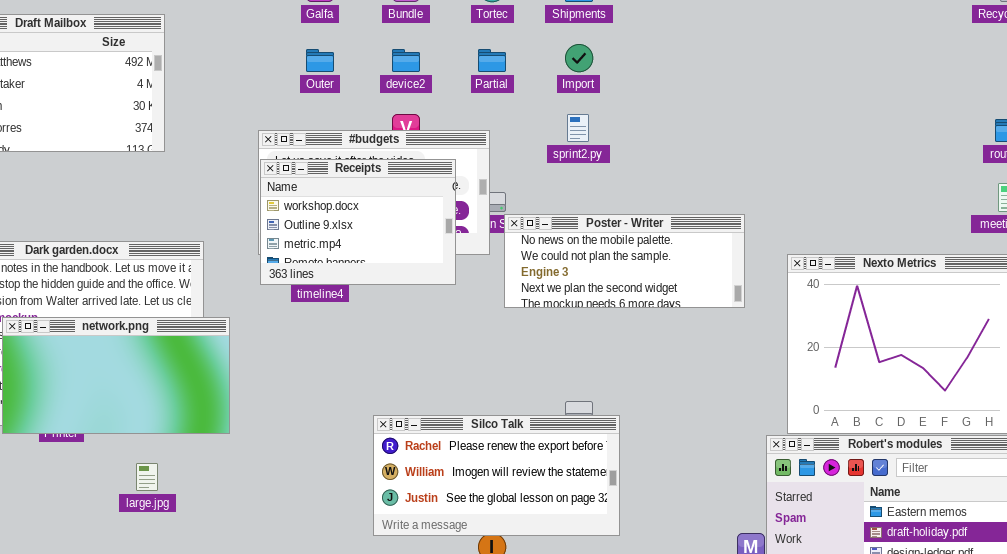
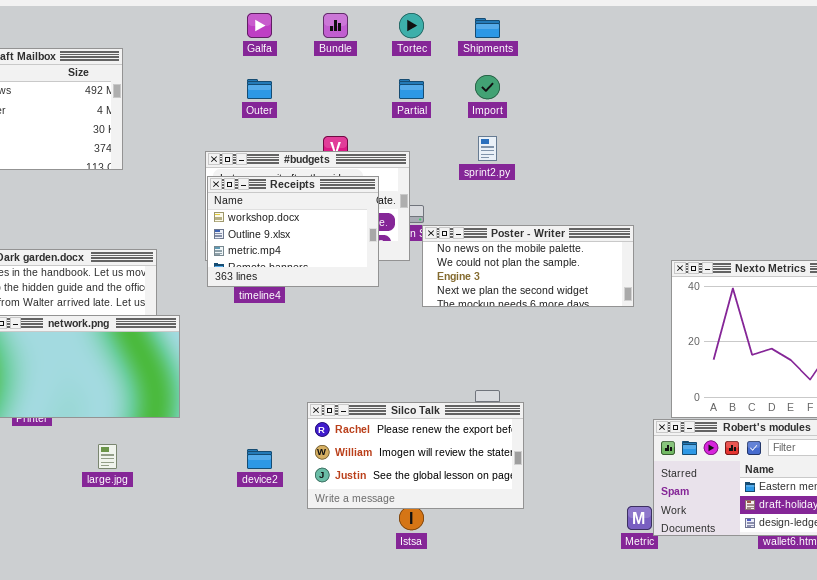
device2: [392,49,420,72] -> [247,449,272,469], moved

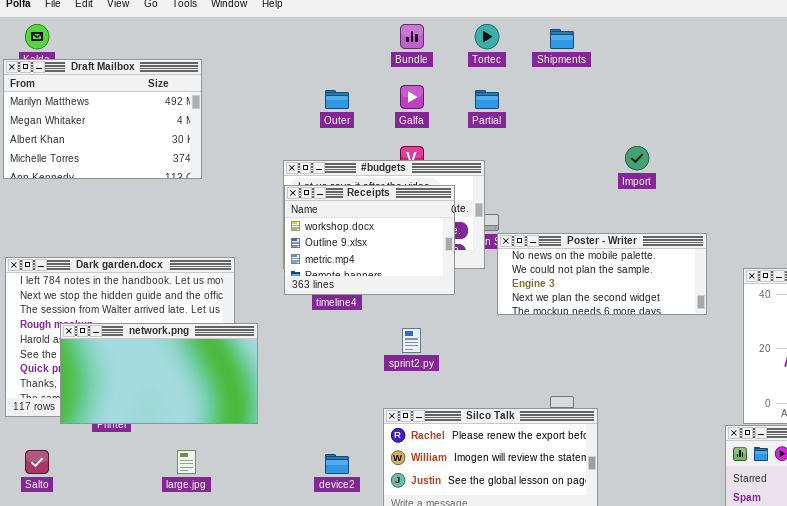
Galfa: [247,13,272,38] -> [400,85,424,109], moved
Import: [475,75,500,99] -> [625,146,649,170], moved
sprint2.py: [478,136,497,161] -> [402,328,421,353], moved

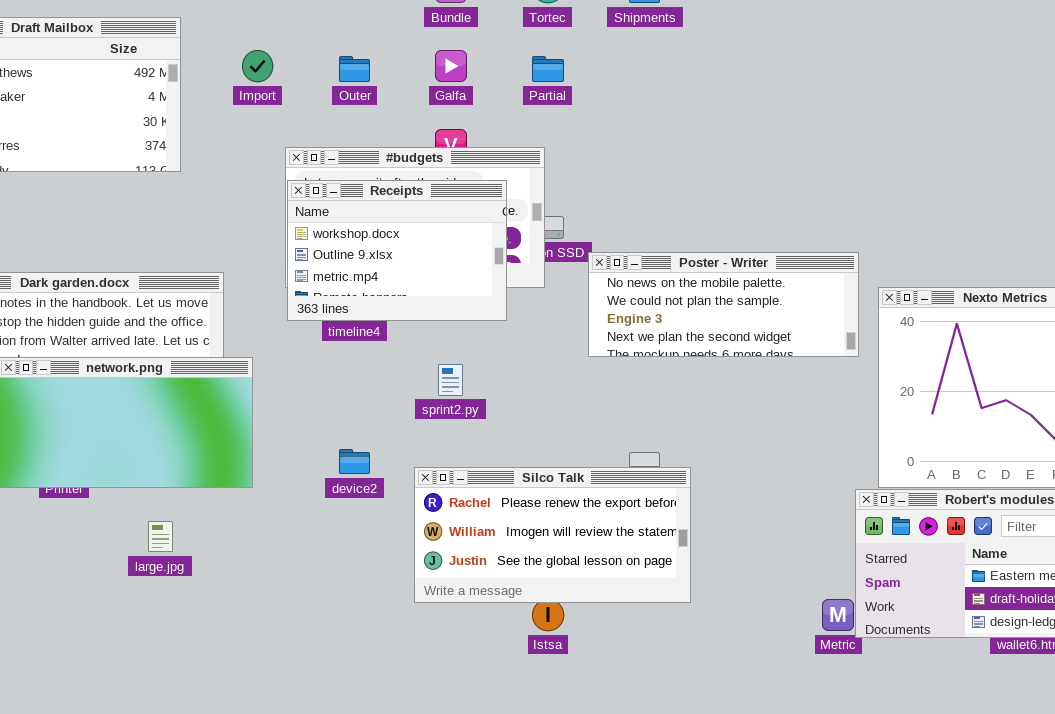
Import: [625,146,649,170] -> [242,50,273,82], moved
Poster - Writer: [497,233,707,315] -> [588,252,859,357], moved
device2: [325,454,349,474] -> [339,449,370,474], moved

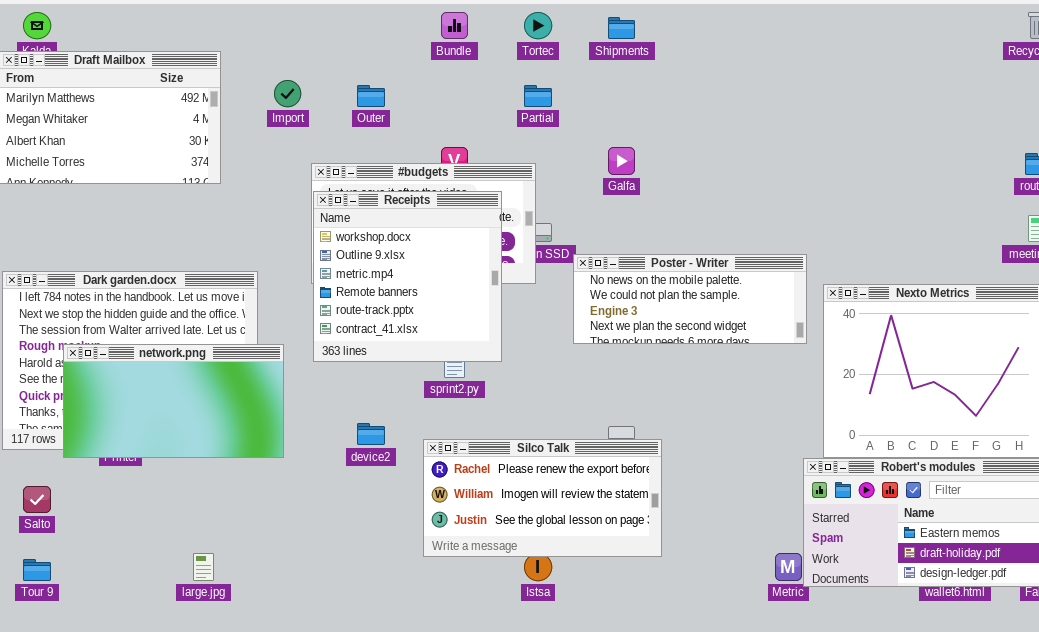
Galfa: [435,50,467,82] -> [608,147,635,175], moved
Receipts: [287,180,507,321] -> [313,191,502,362], resized
large.jpg: [148,521,173,552] -> [193,553,214,581], moved

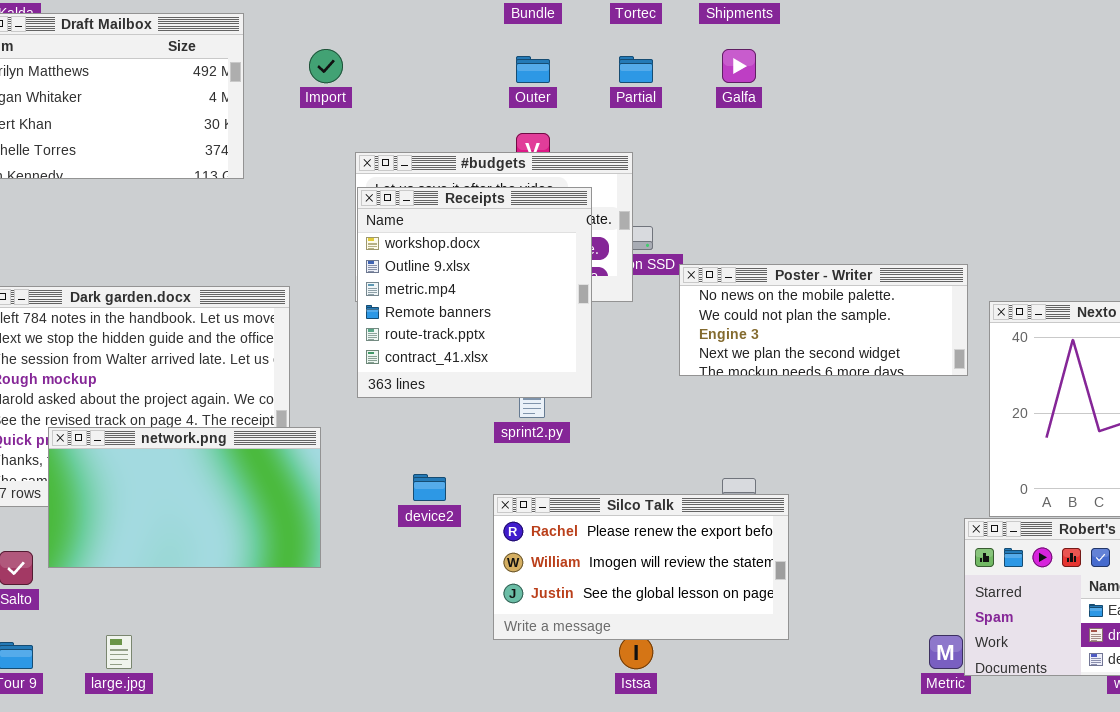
Outer: [357,85,385,107] -> [516,56,550,83], moved
Galfa: [608,147,635,175] -> [722,49,756,83], moved
network.png: [63,344,284,458] -> [48,427,321,568], moved
large.jpg: [193,553,214,581] -> [106,635,132,669], moved

